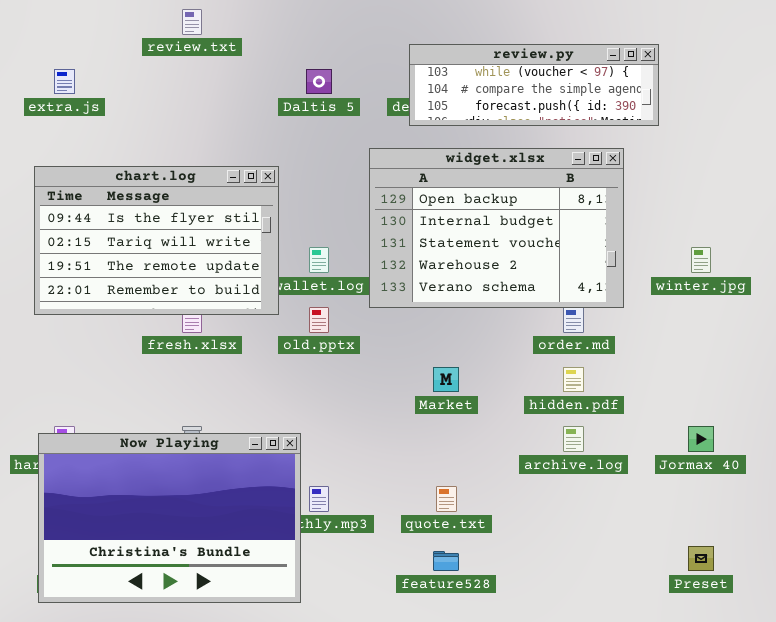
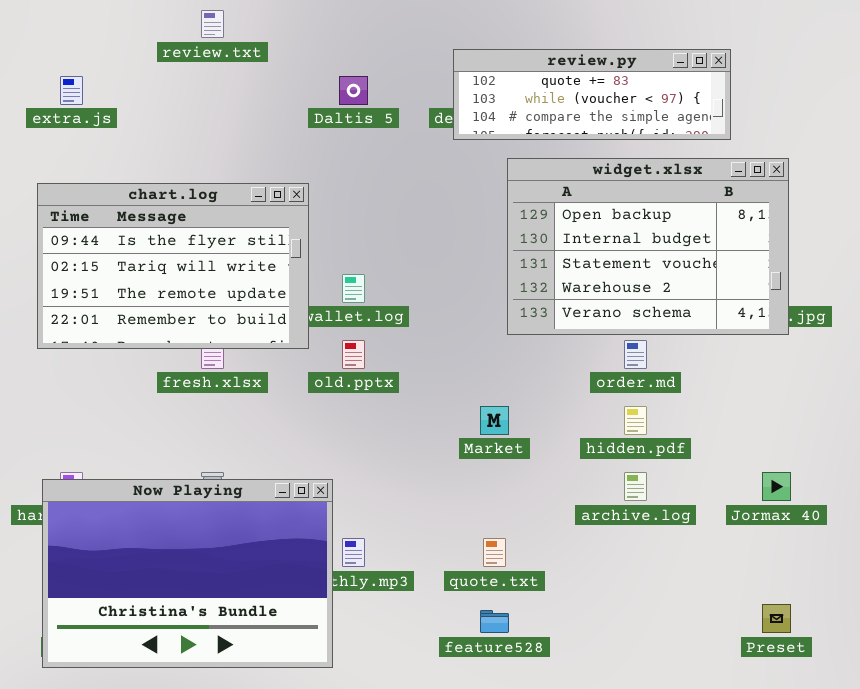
review.py: [409,44,659,126] -> [453,49,731,140], scrolled up 1 row
widget.xlsx: [369,148,624,308] -> [507,158,789,335], moved

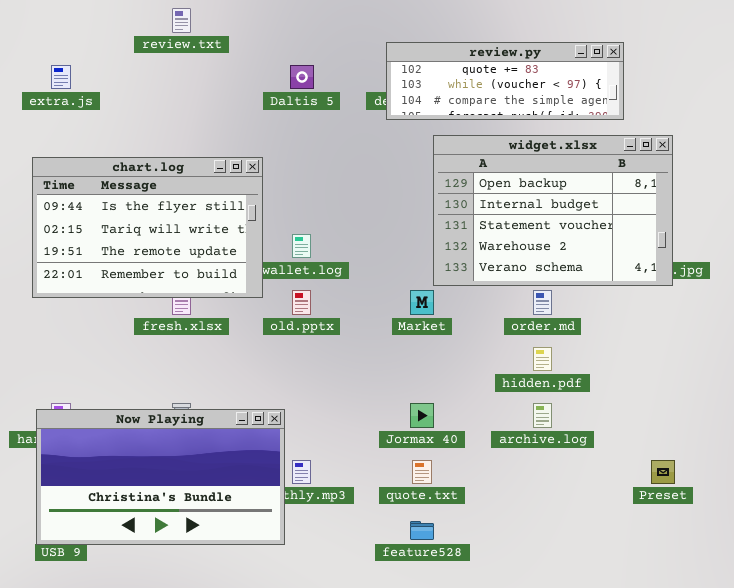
Market: [480,406,509,435] -> [410,290,434,315], moved
Jormax 40: [762,472,791,501] -> [410,403,434,428], moved
Now Playing: [42,479,333,668] -> [36,409,285,545], resized
Preset: [762,604,791,633] -> [651,460,675,484], moved

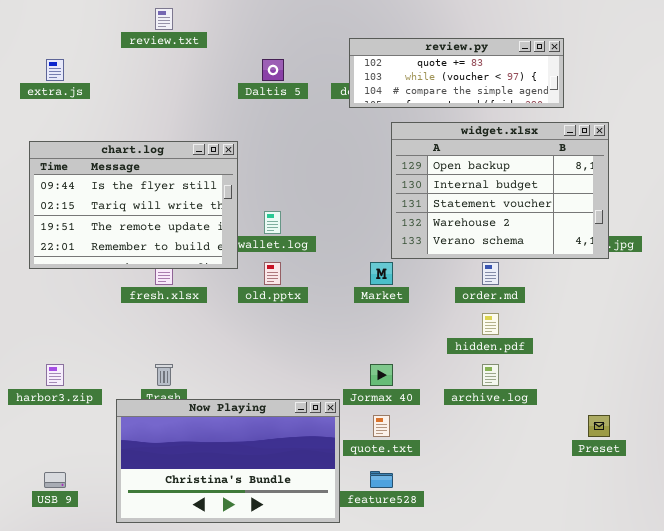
Now Playing: [36,409,285,545] -> [116,399,340,523], moved

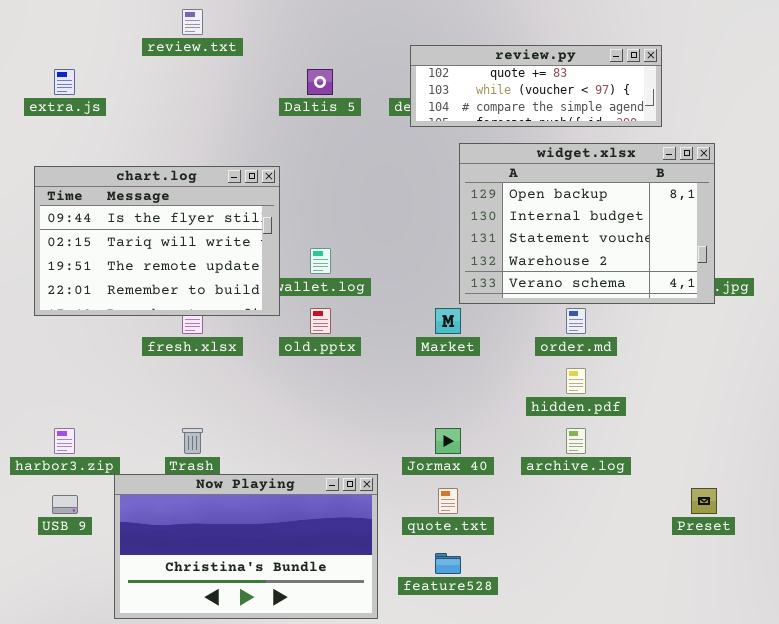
Now Playing: [116,399,340,523] -> [114,474,378,619], moved
USB 9: [44,472,66,488] -> [52,495,78,514], moved

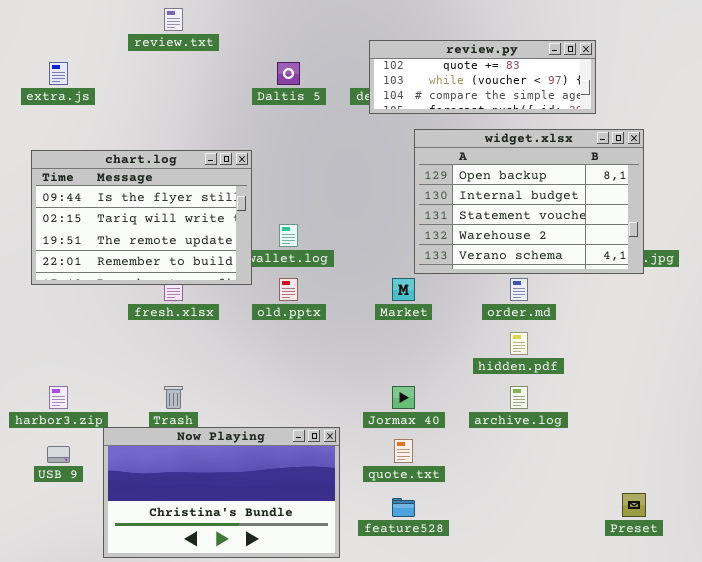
Preset: [691,488,717,514] -> [622,493,646,517], moved

